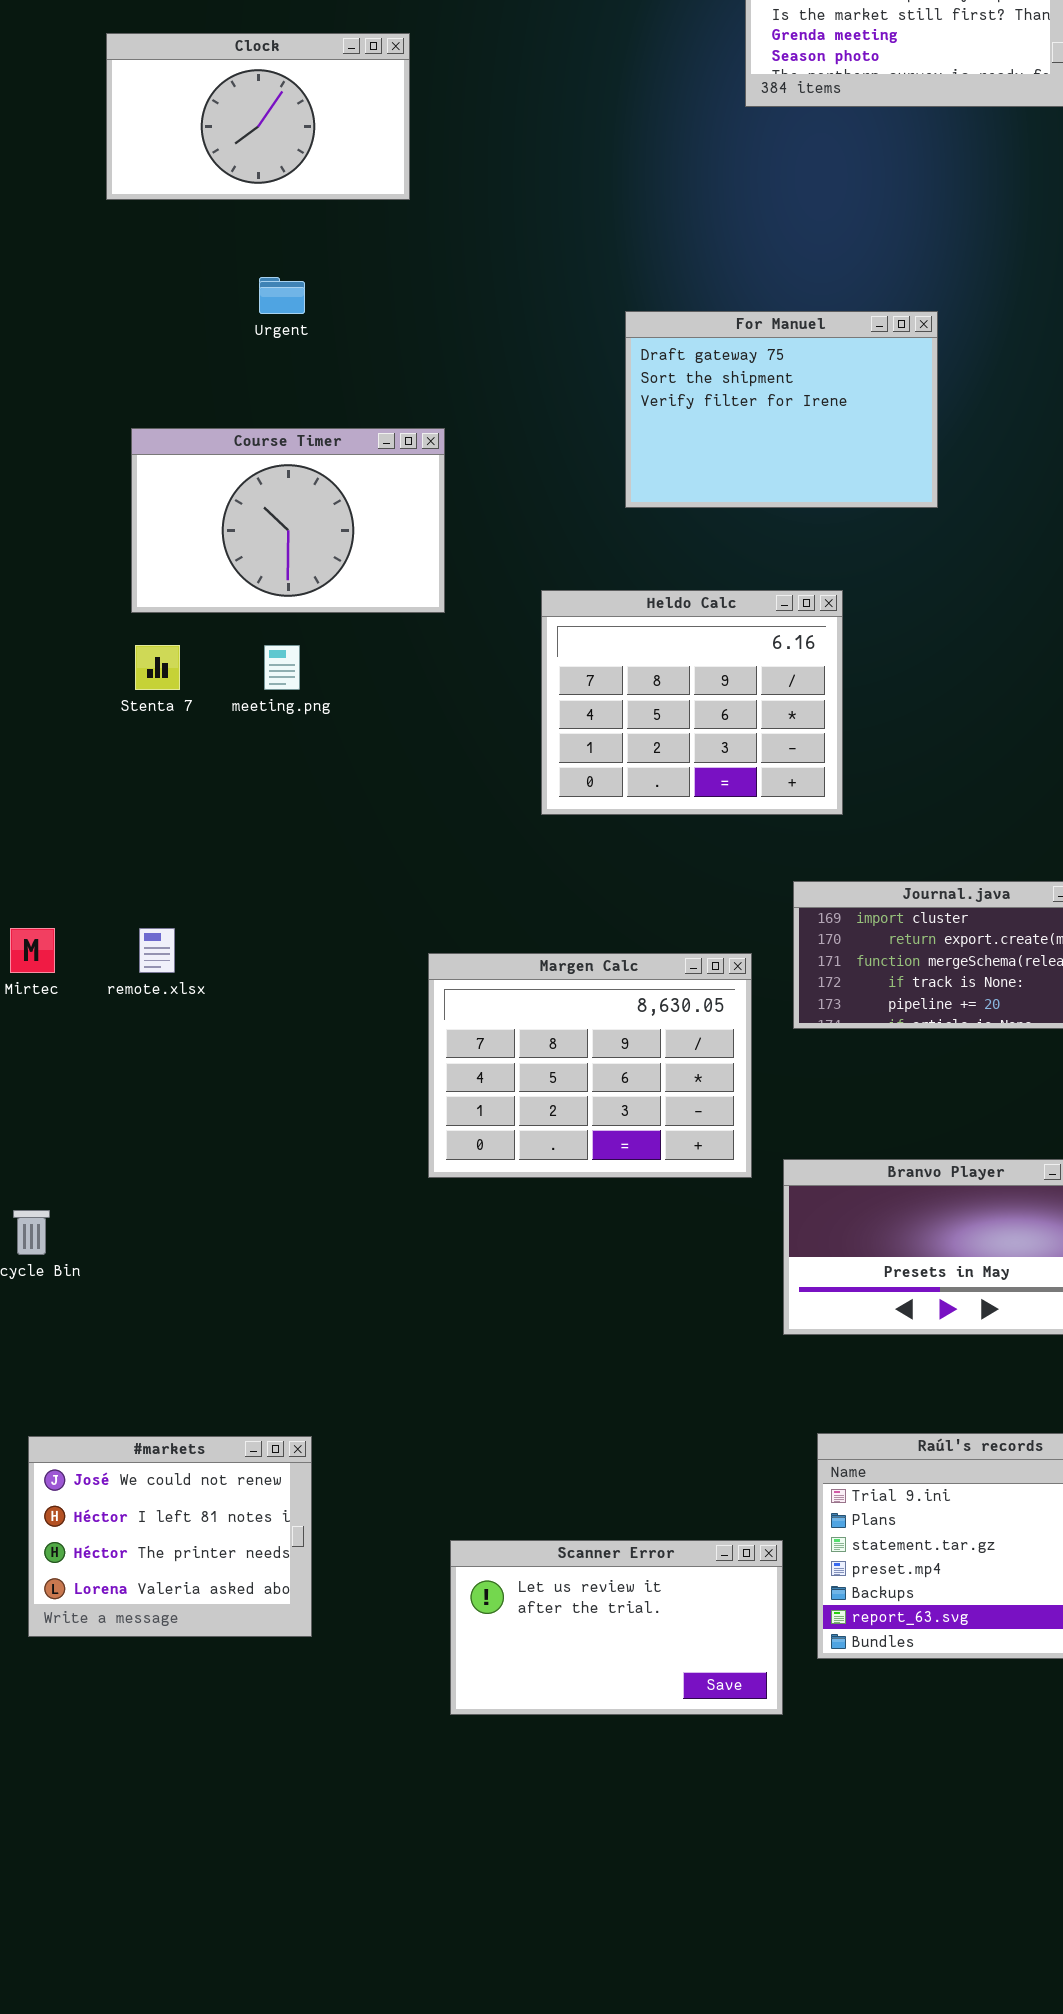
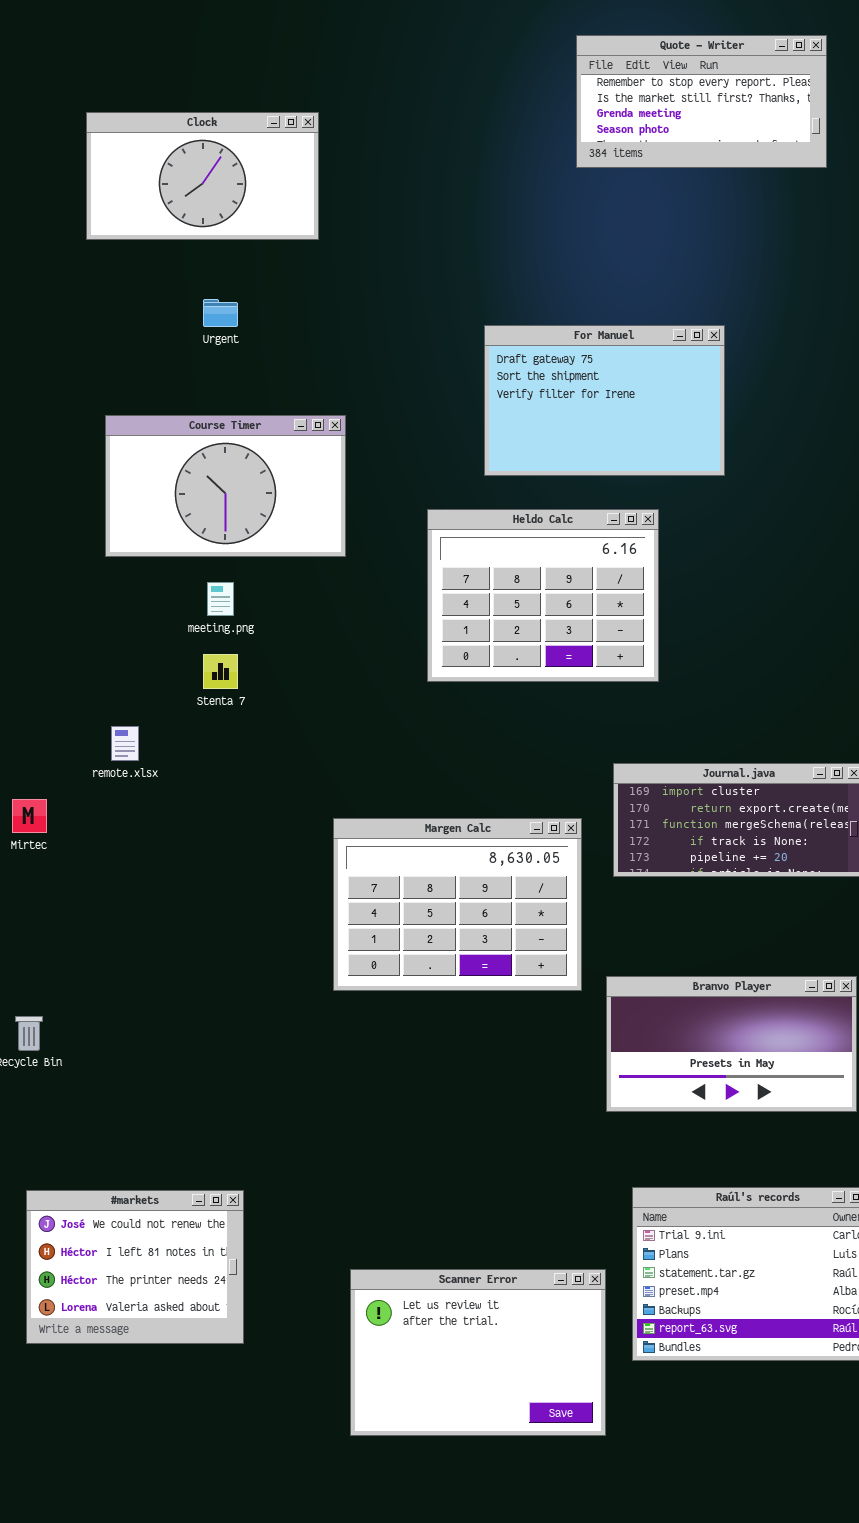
Heldo Calc: [541,590,843,815] -> [427,509,659,682], moved
Stenta 7: [135,645,180,690] -> [203,654,238,689], moved
remote.xlsx: [139,928,175,973] -> [111,726,139,761], moved
Scanner Error: [450,1540,783,1715] -> [350,1269,606,1436], resized

